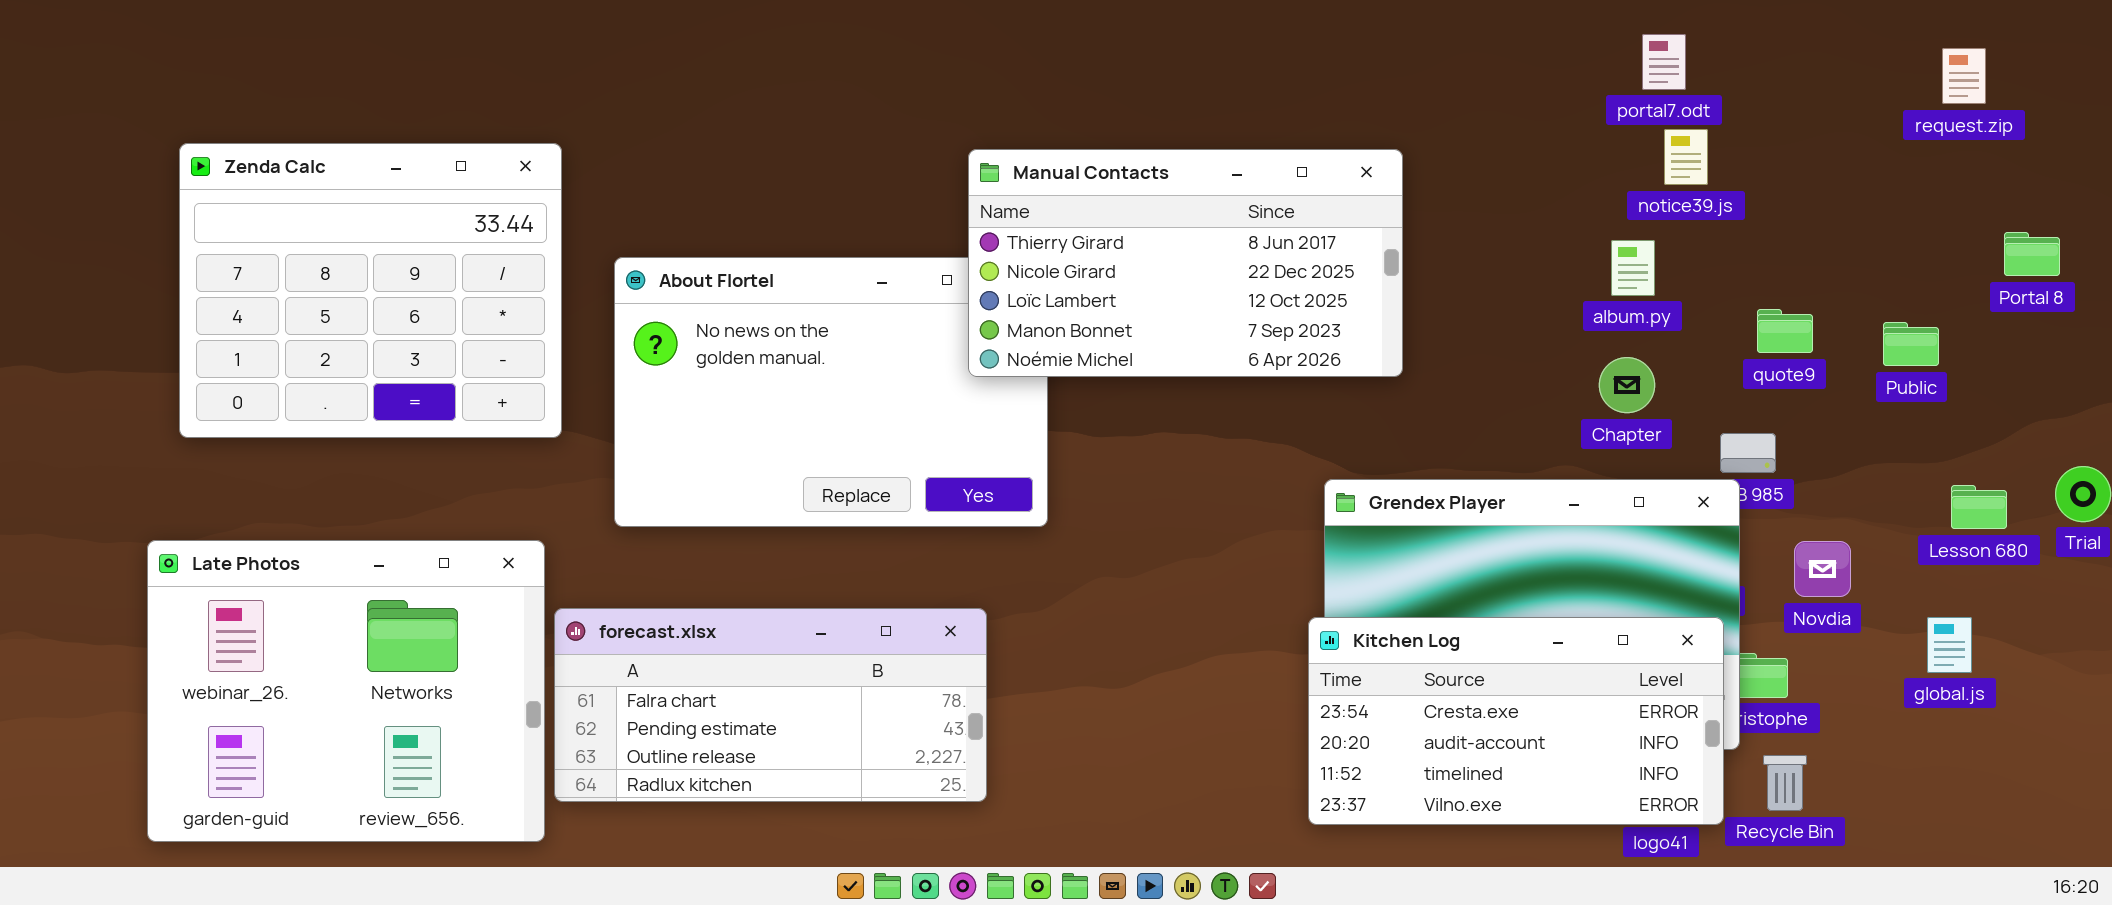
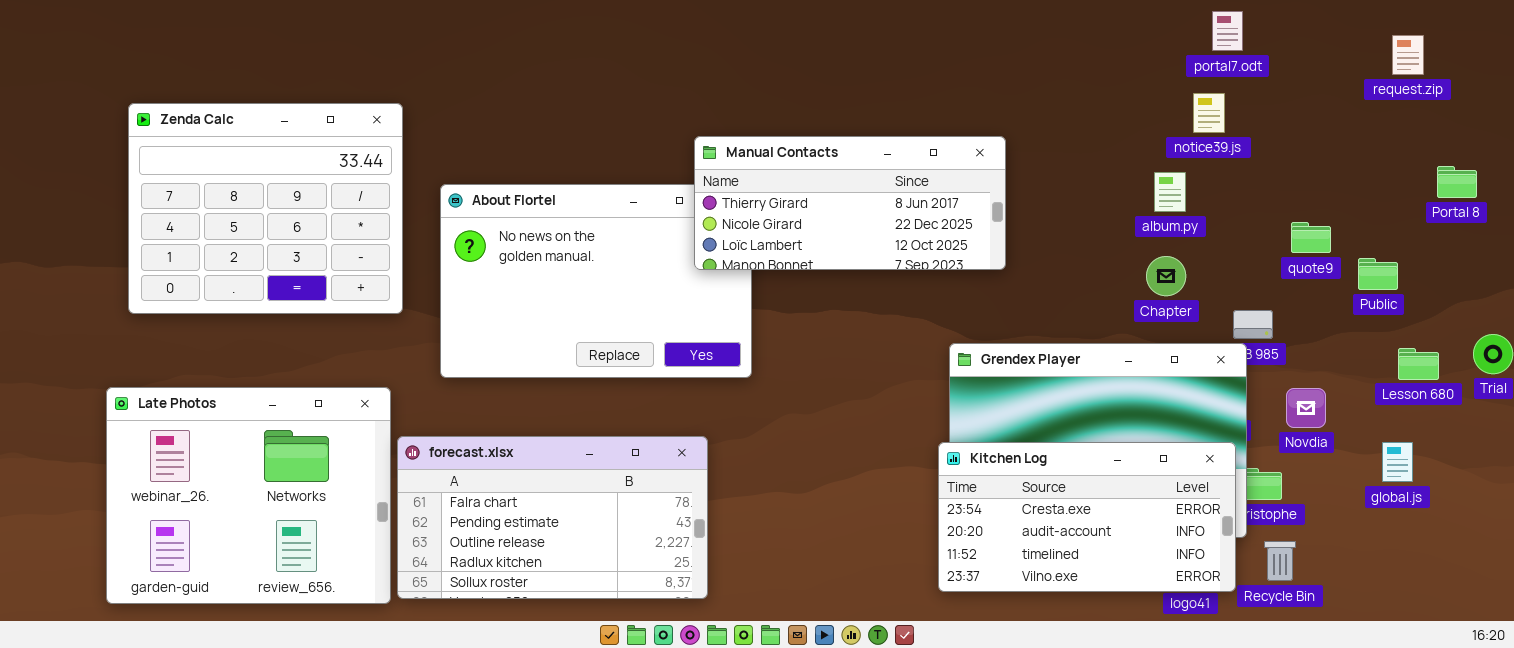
portal7.odt: [1642,34,1686,90] -> [1212,11,1243,51], moved
Manual Contacts: [968,149,1403,377] -> [694,136,1006,270], resized
quote9: [1757,309,1813,353] -> [1291,222,1331,253], moved
Public: [1883,322,1939,366] -> [1358,258,1398,290], moved
forecast.xlsx: [554,608,987,802] -> [397,436,708,599], resized

